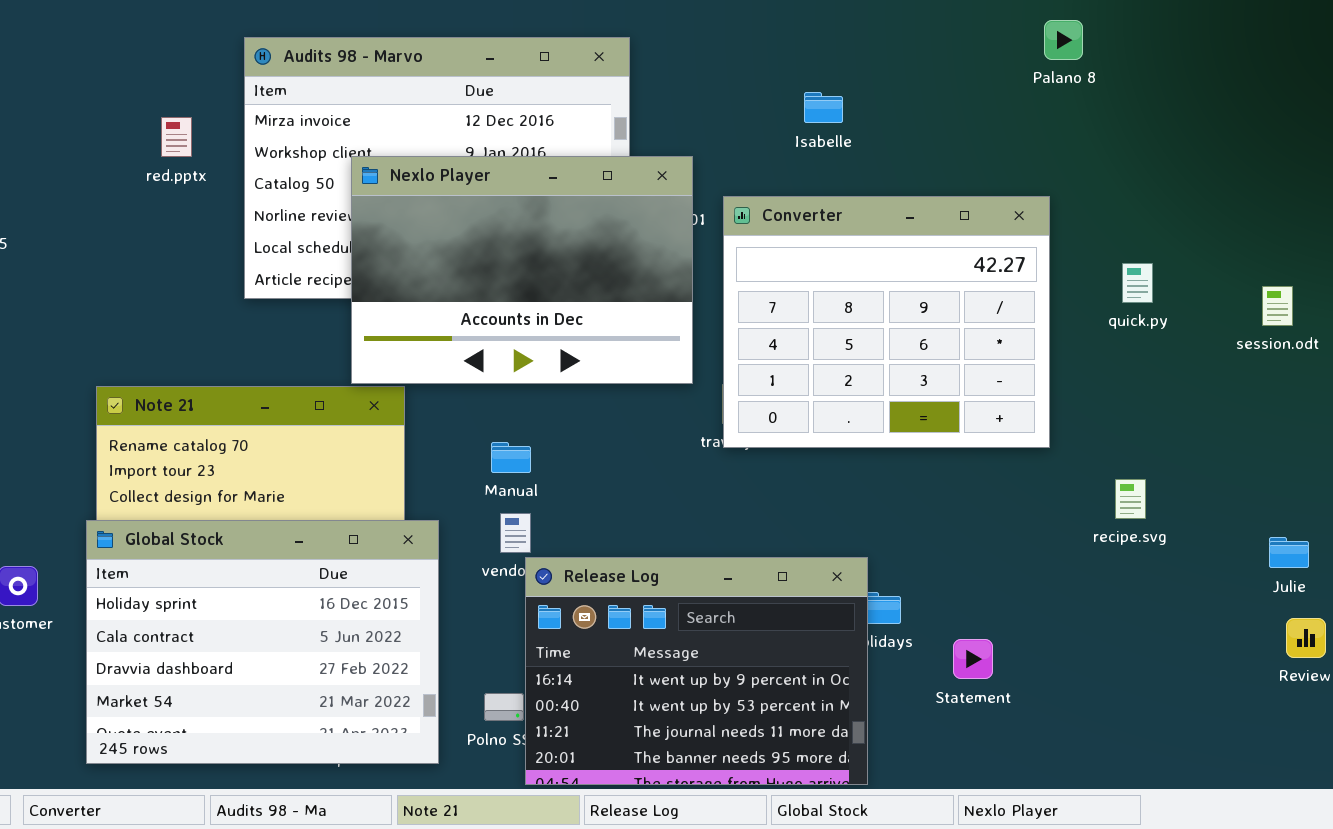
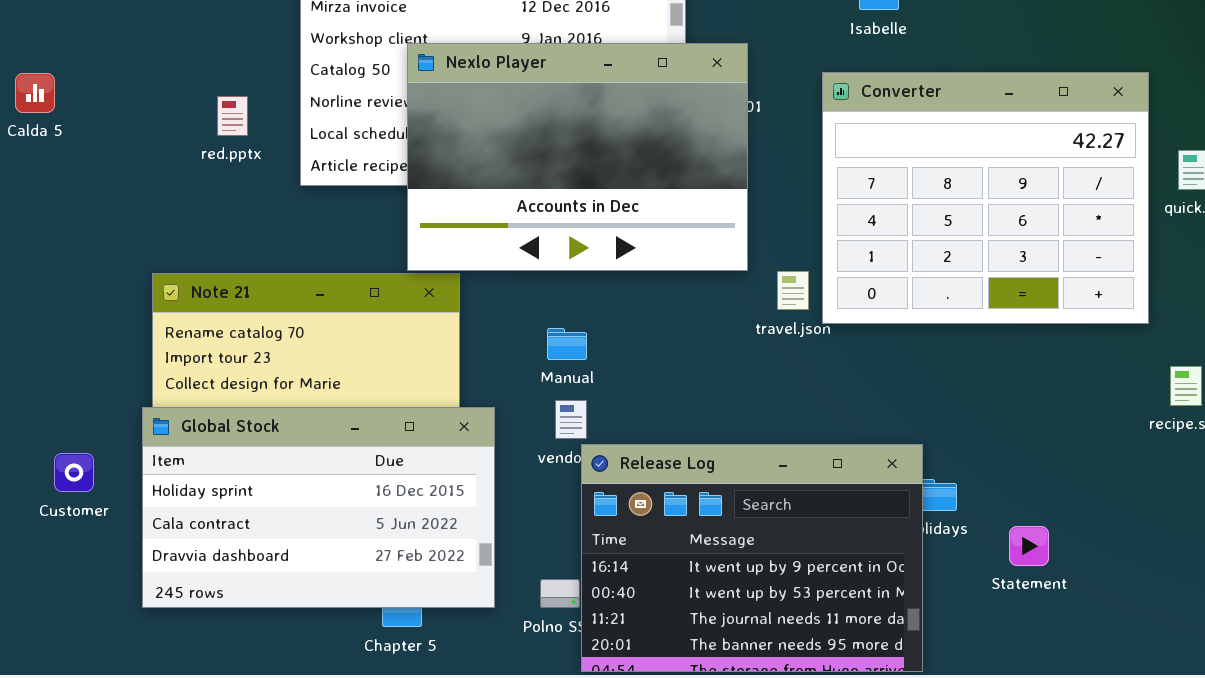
red.pptx: [161,117,192,157] -> [217,96,248,136], moved
Converter: [723,196,1050,448] -> [822,72,1149,324], moved
Global Stock: [86,520,439,764] -> [142,407,495,608], resized

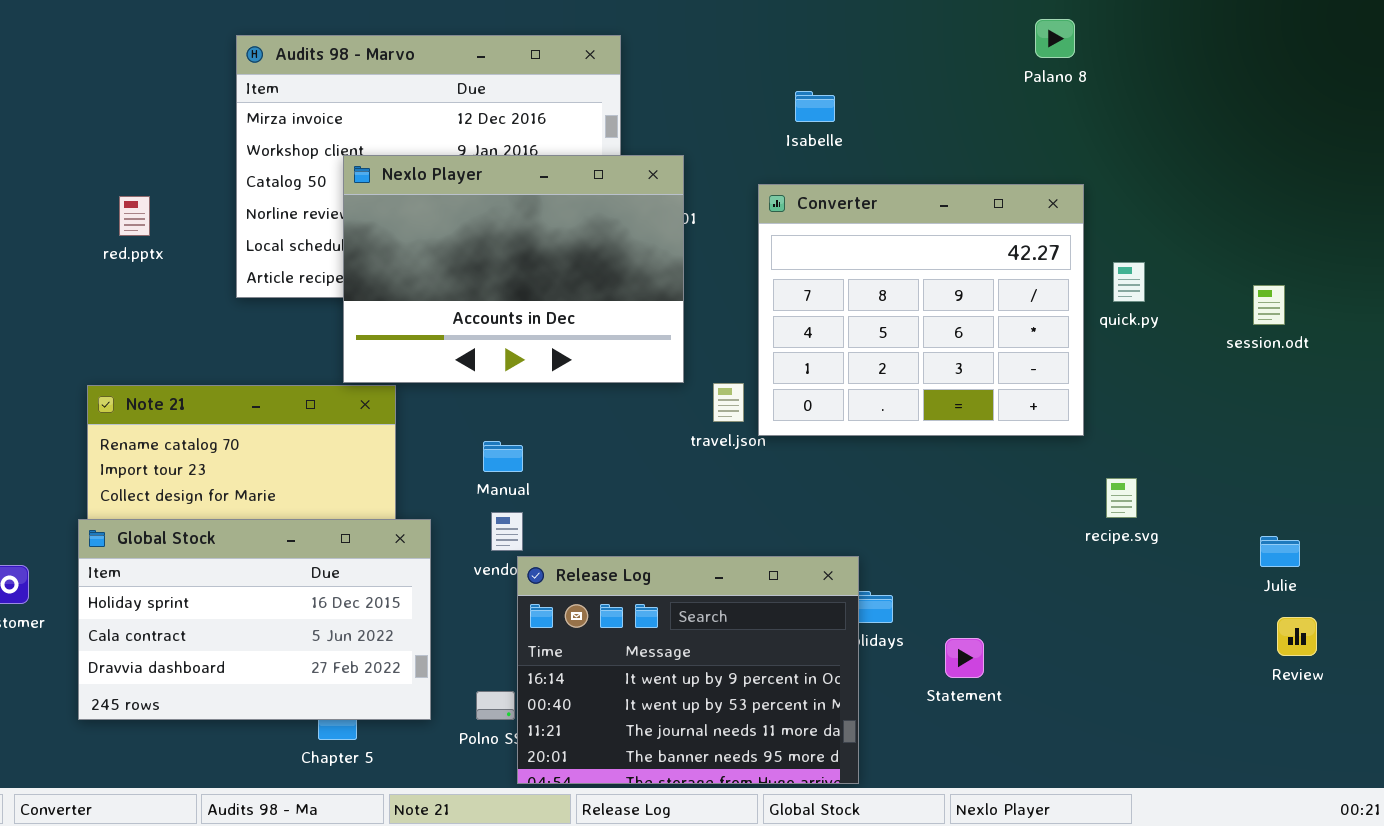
red.pptx: [217,96,248,136] -> [119,196,150,236], moved

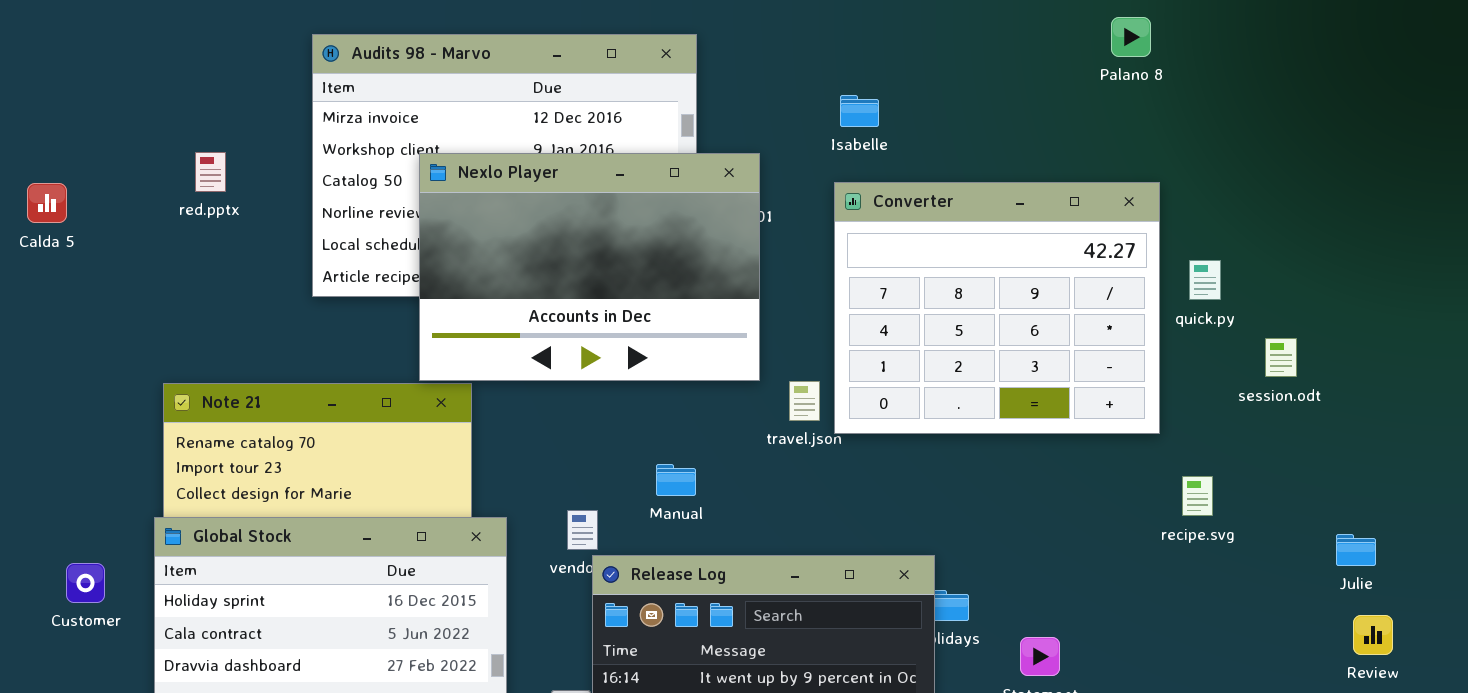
Isabelle: [795,91,835,122] -> [840,95,879,127], moved
red.pptx: [119,196,150,236] -> [195,152,226,192], moved
session.odt: [1253,285,1285,325] -> [1265,338,1297,377], moved
Manual: [483,441,523,472] -> [656,464,696,496], moved

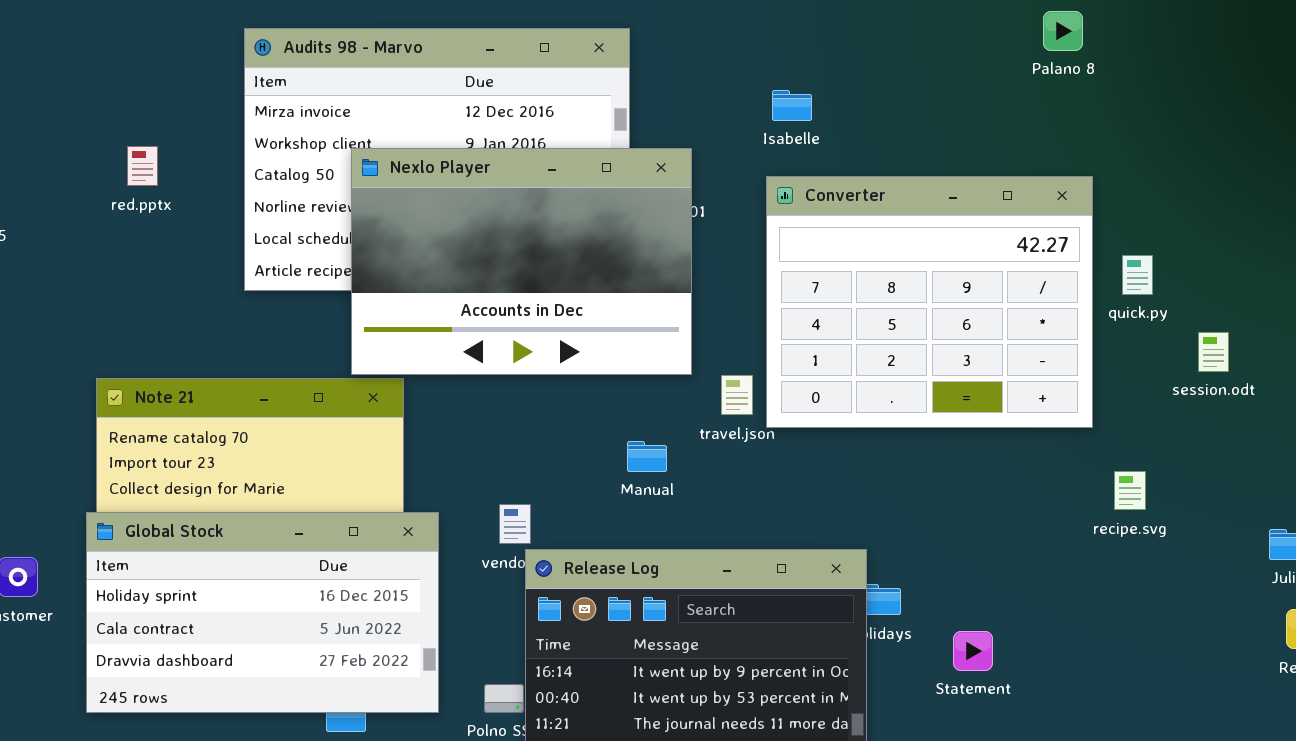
Manual: [656,464,696,496] -> [627,441,667,472], moved

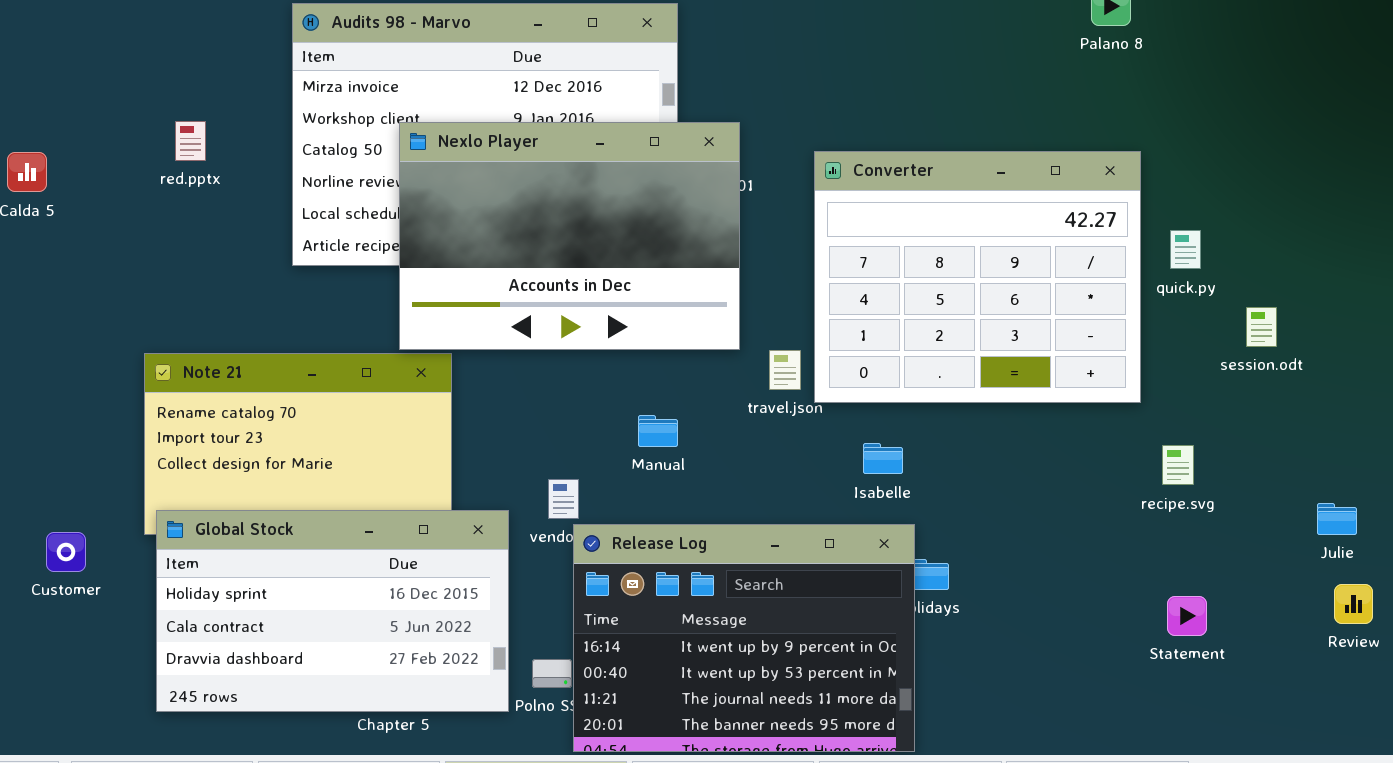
Isabelle: [772,90,812,121] -> [863,443,903,474], moved
Manual: [627,441,667,472] -> [638,415,678,447], moved
Global Stock: [86,512,439,713] -> [156,510,509,712], moved
Statement: [953,631,993,671] -> [1167,596,1207,636], moved

